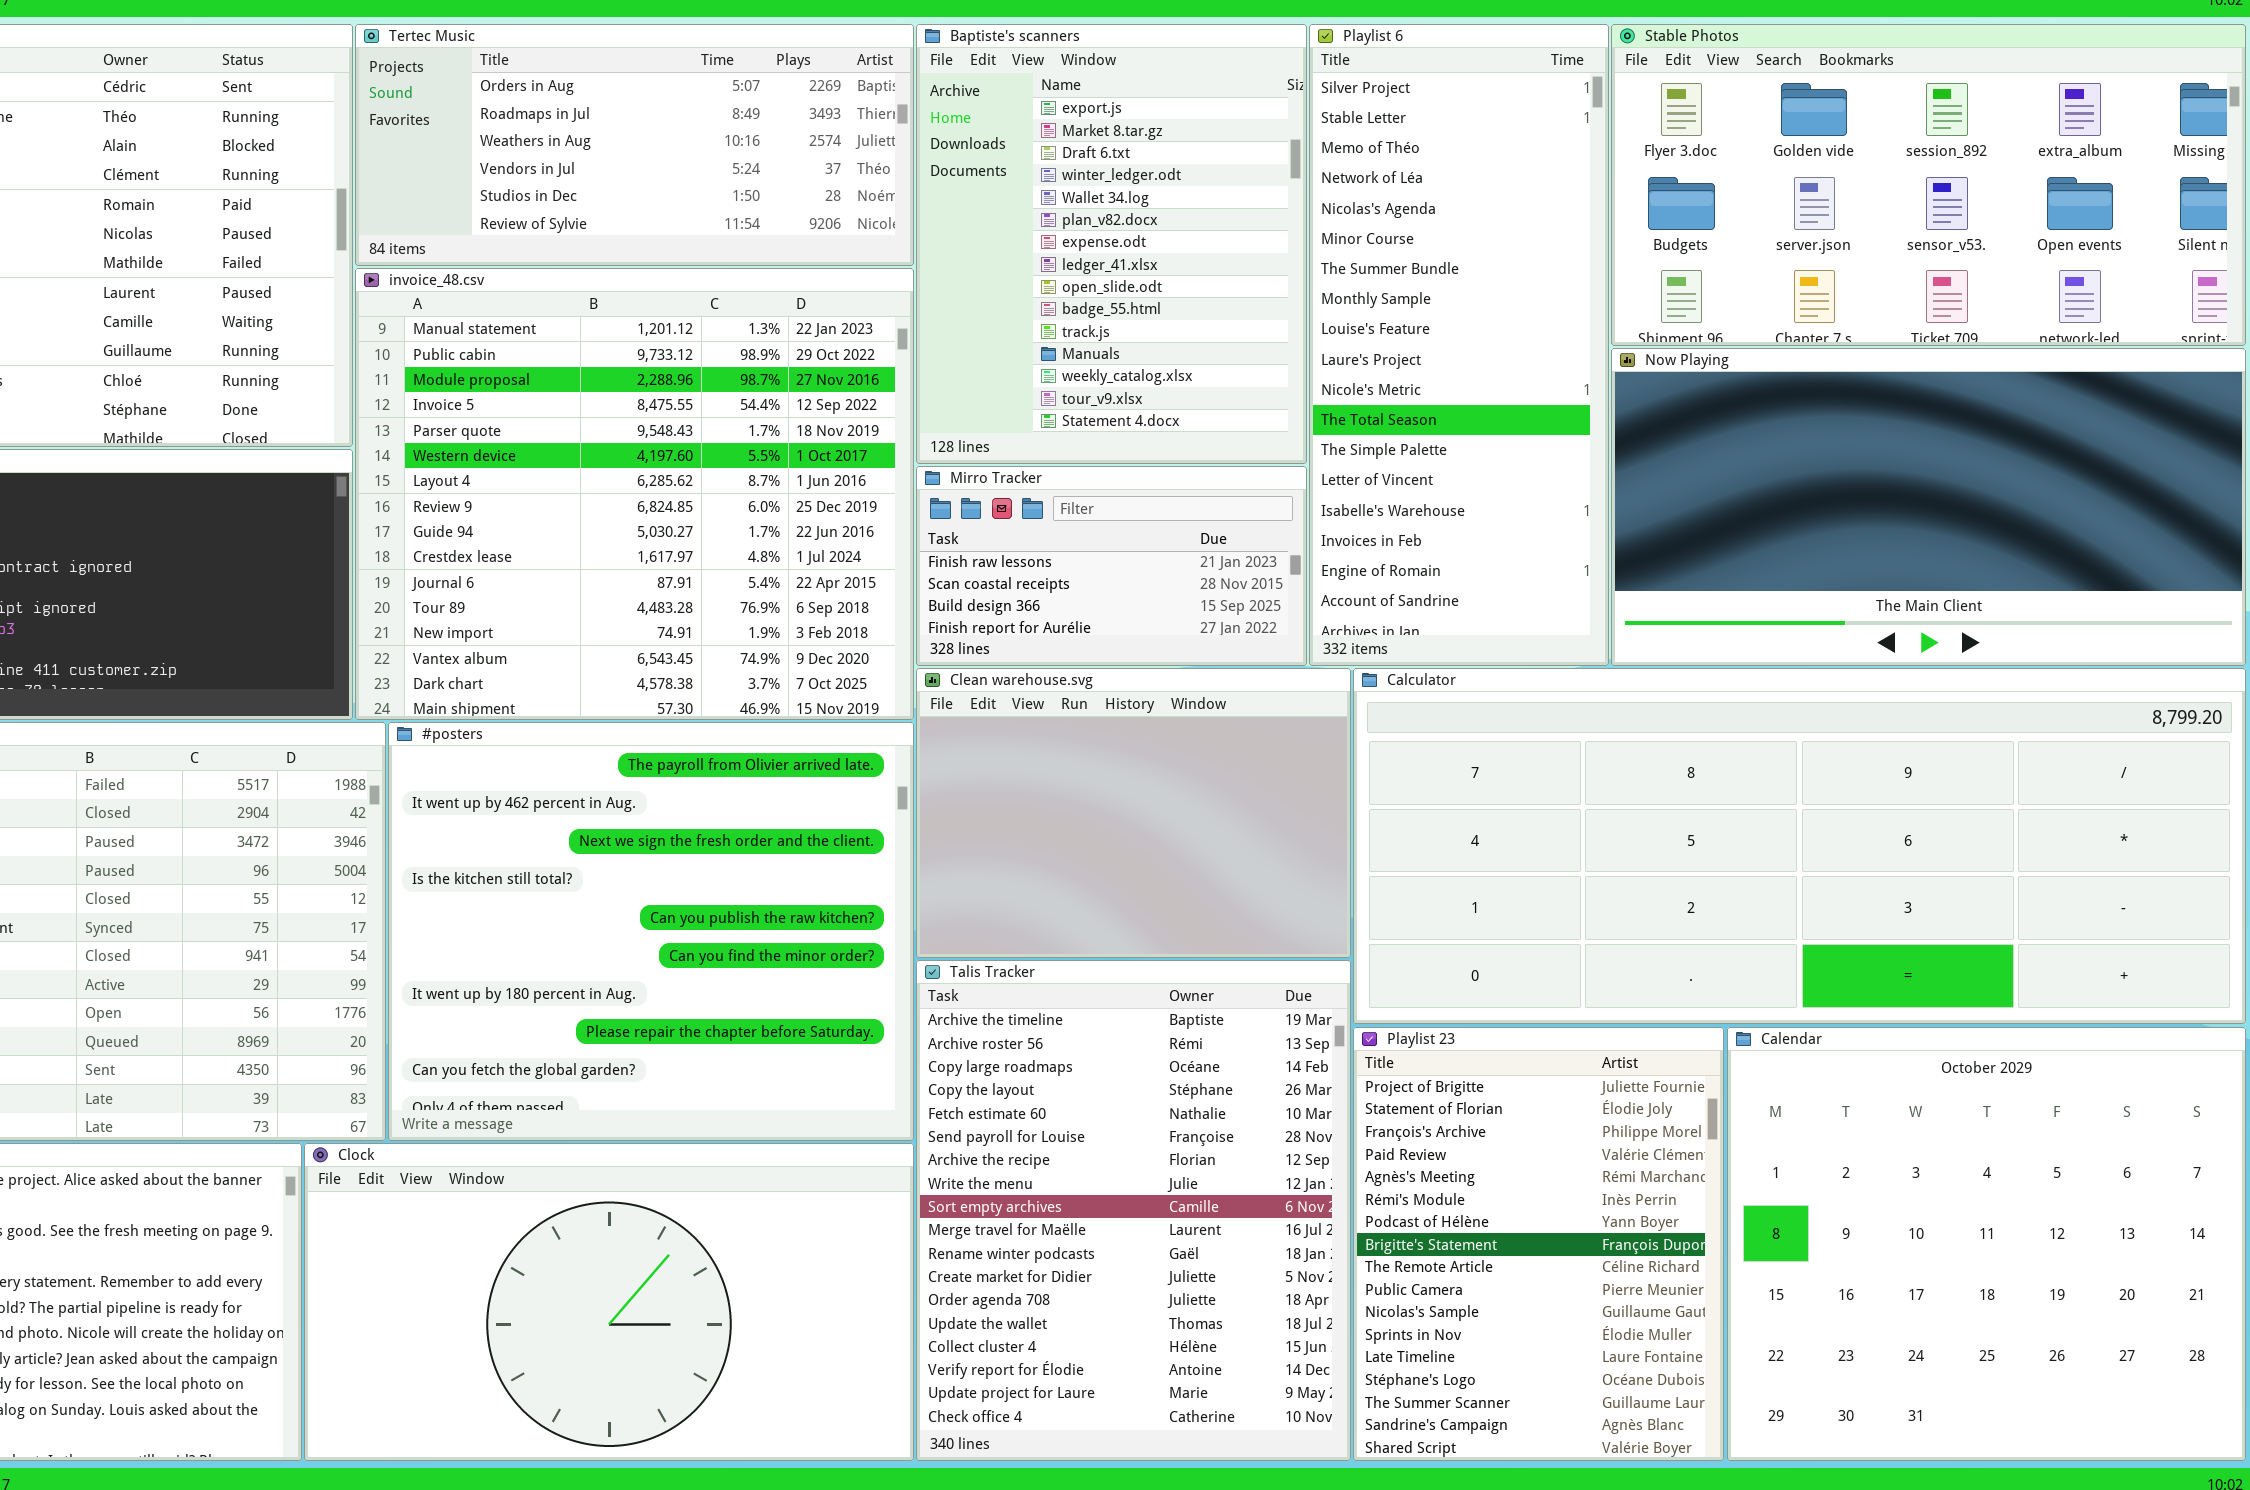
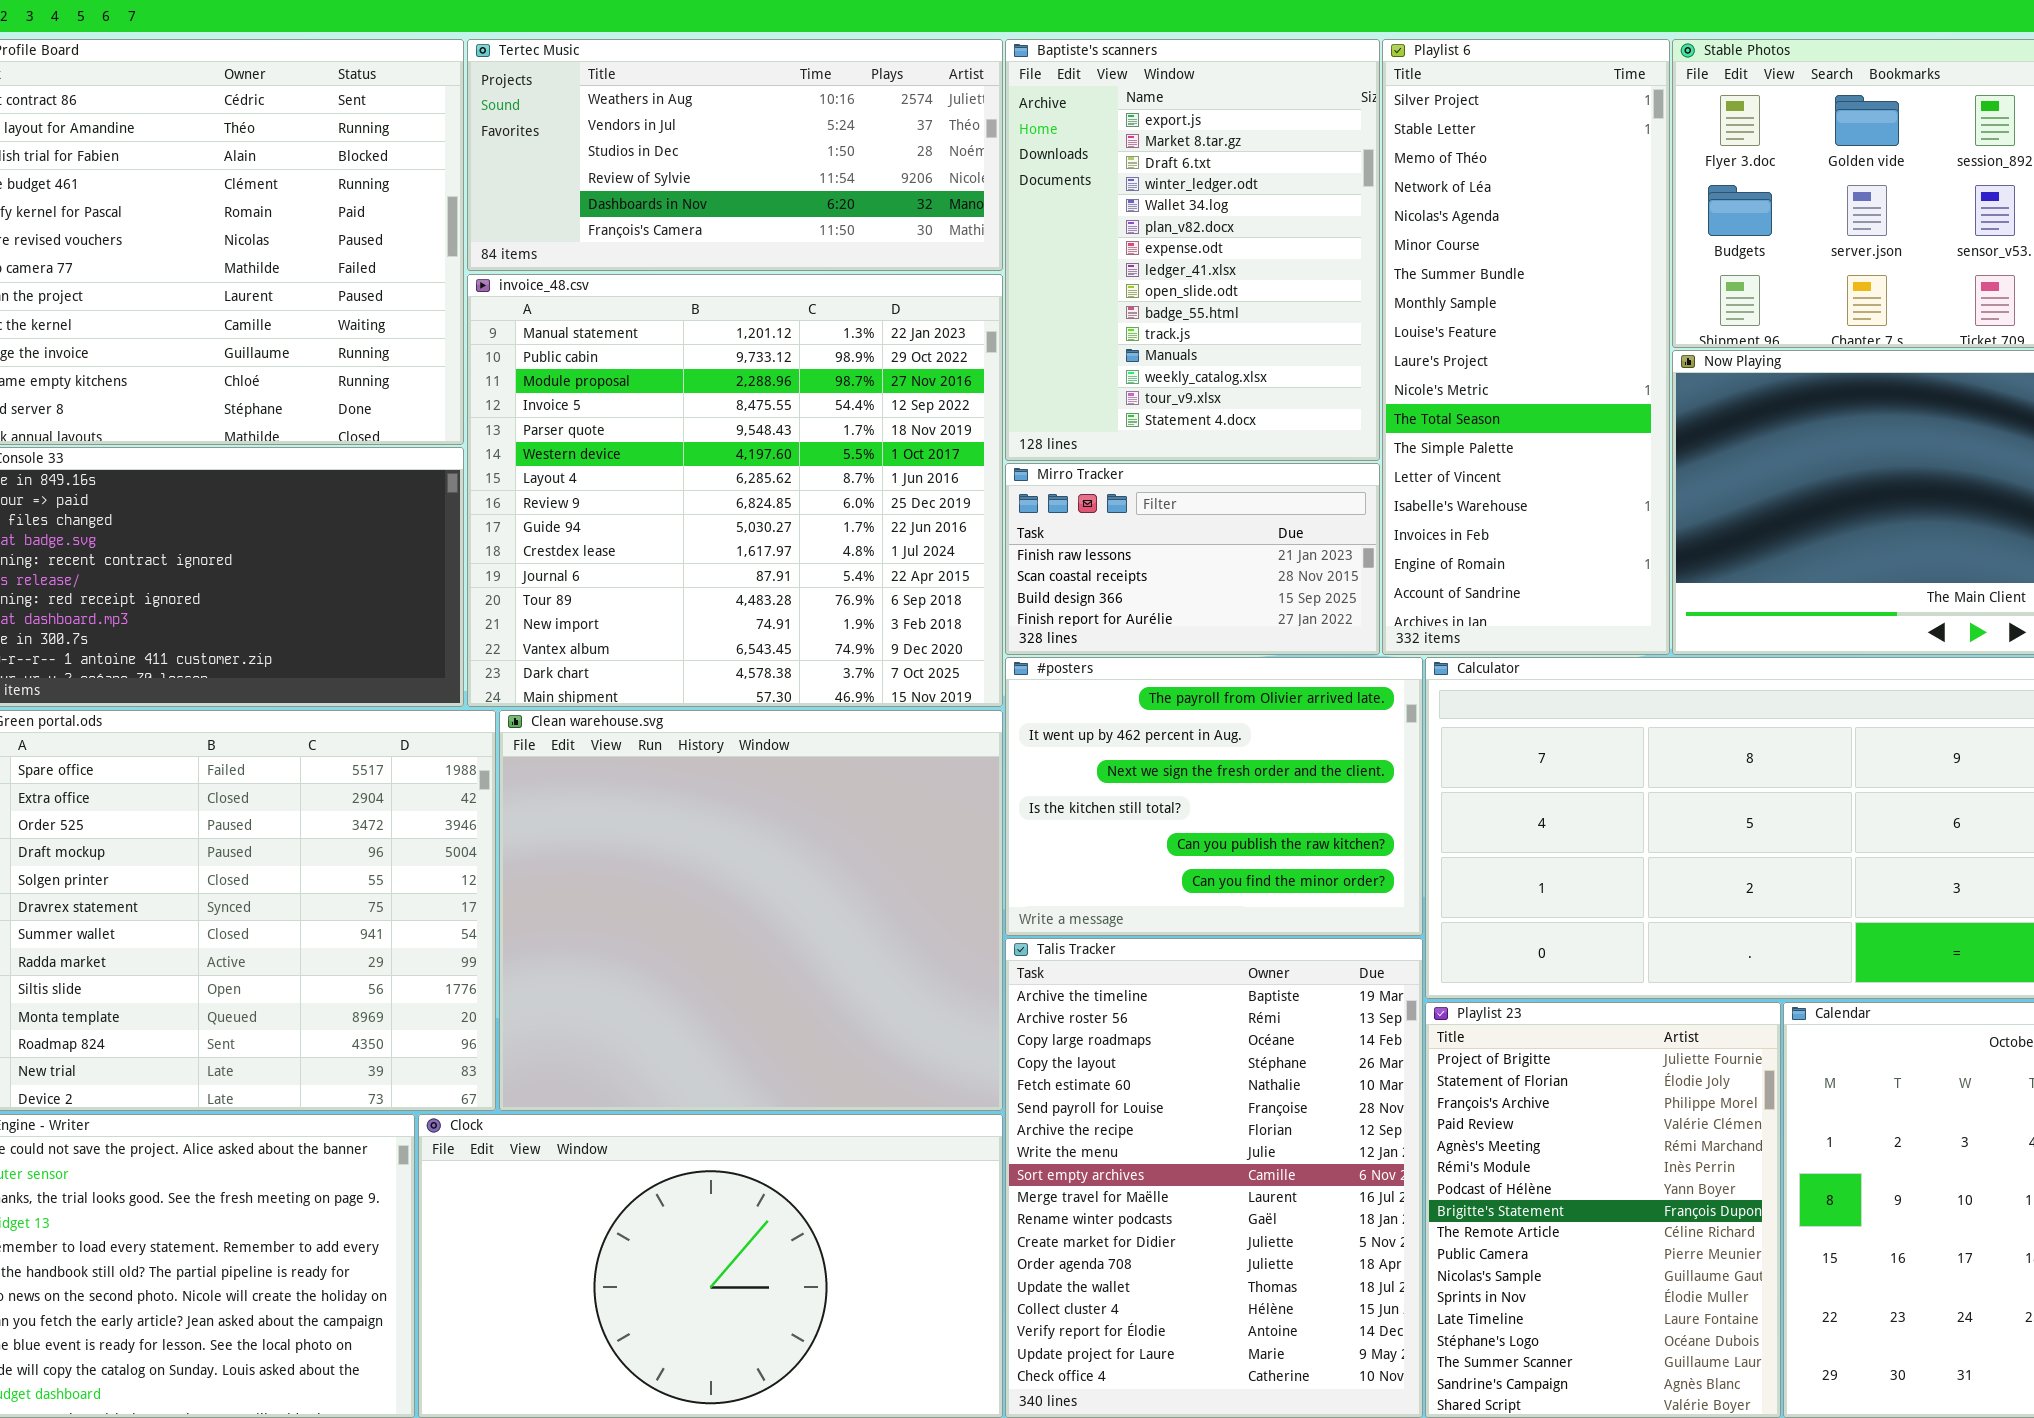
Tertec Music: [355,24,914,266] -> [467,39,1003,271], scrolled down 2 rows
Clean warehouse.svg: [916,668,1351,958] -> [499,710,1003,1111], moved, resized
#posters: [388,722,914,1141] -> [1005,657,1423,936], moved, resized

